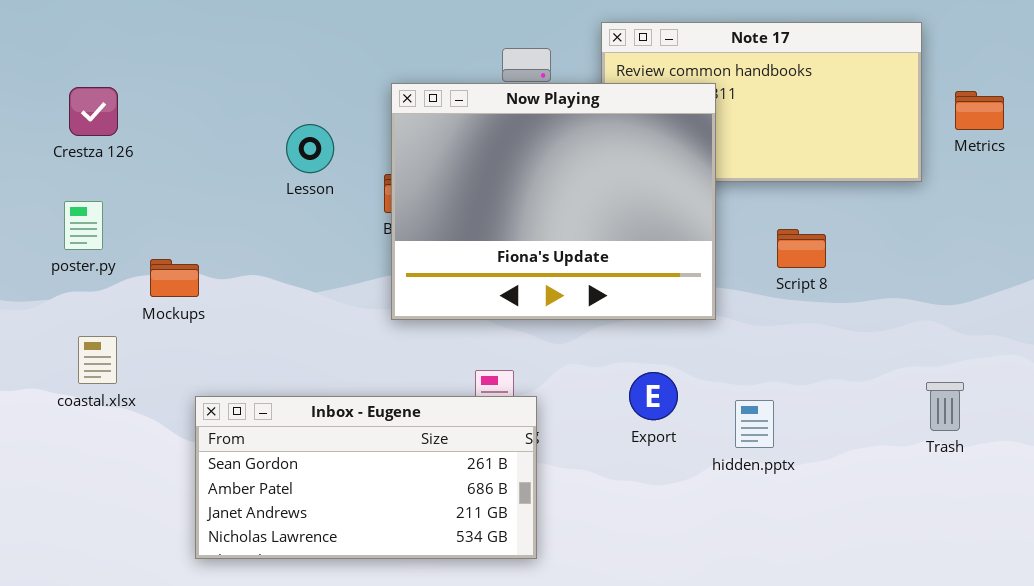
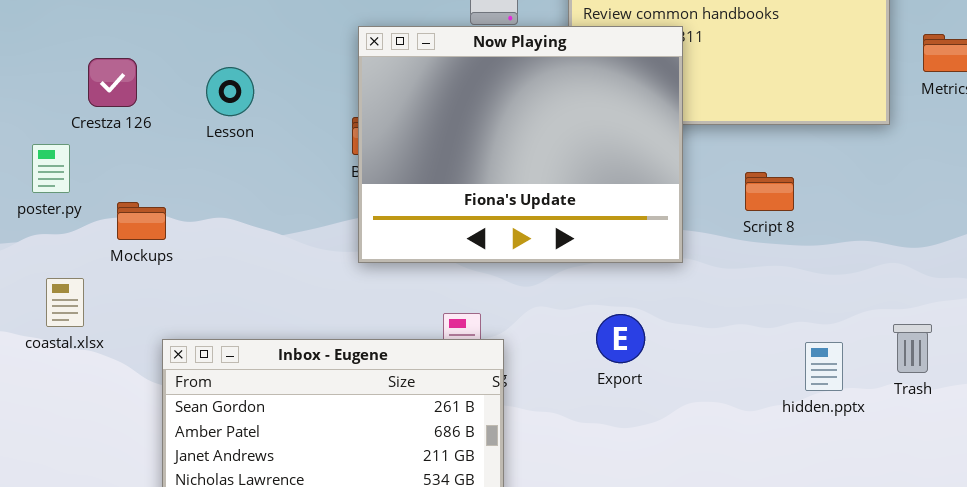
Crestza 126: [69,87,118,136] -> [88,58,137,107], moved
Lesson: [286,124,334,173] -> [206,67,254,116], moved
hidden.pptx: [735,400,774,448] -> [805,342,843,391], moved

